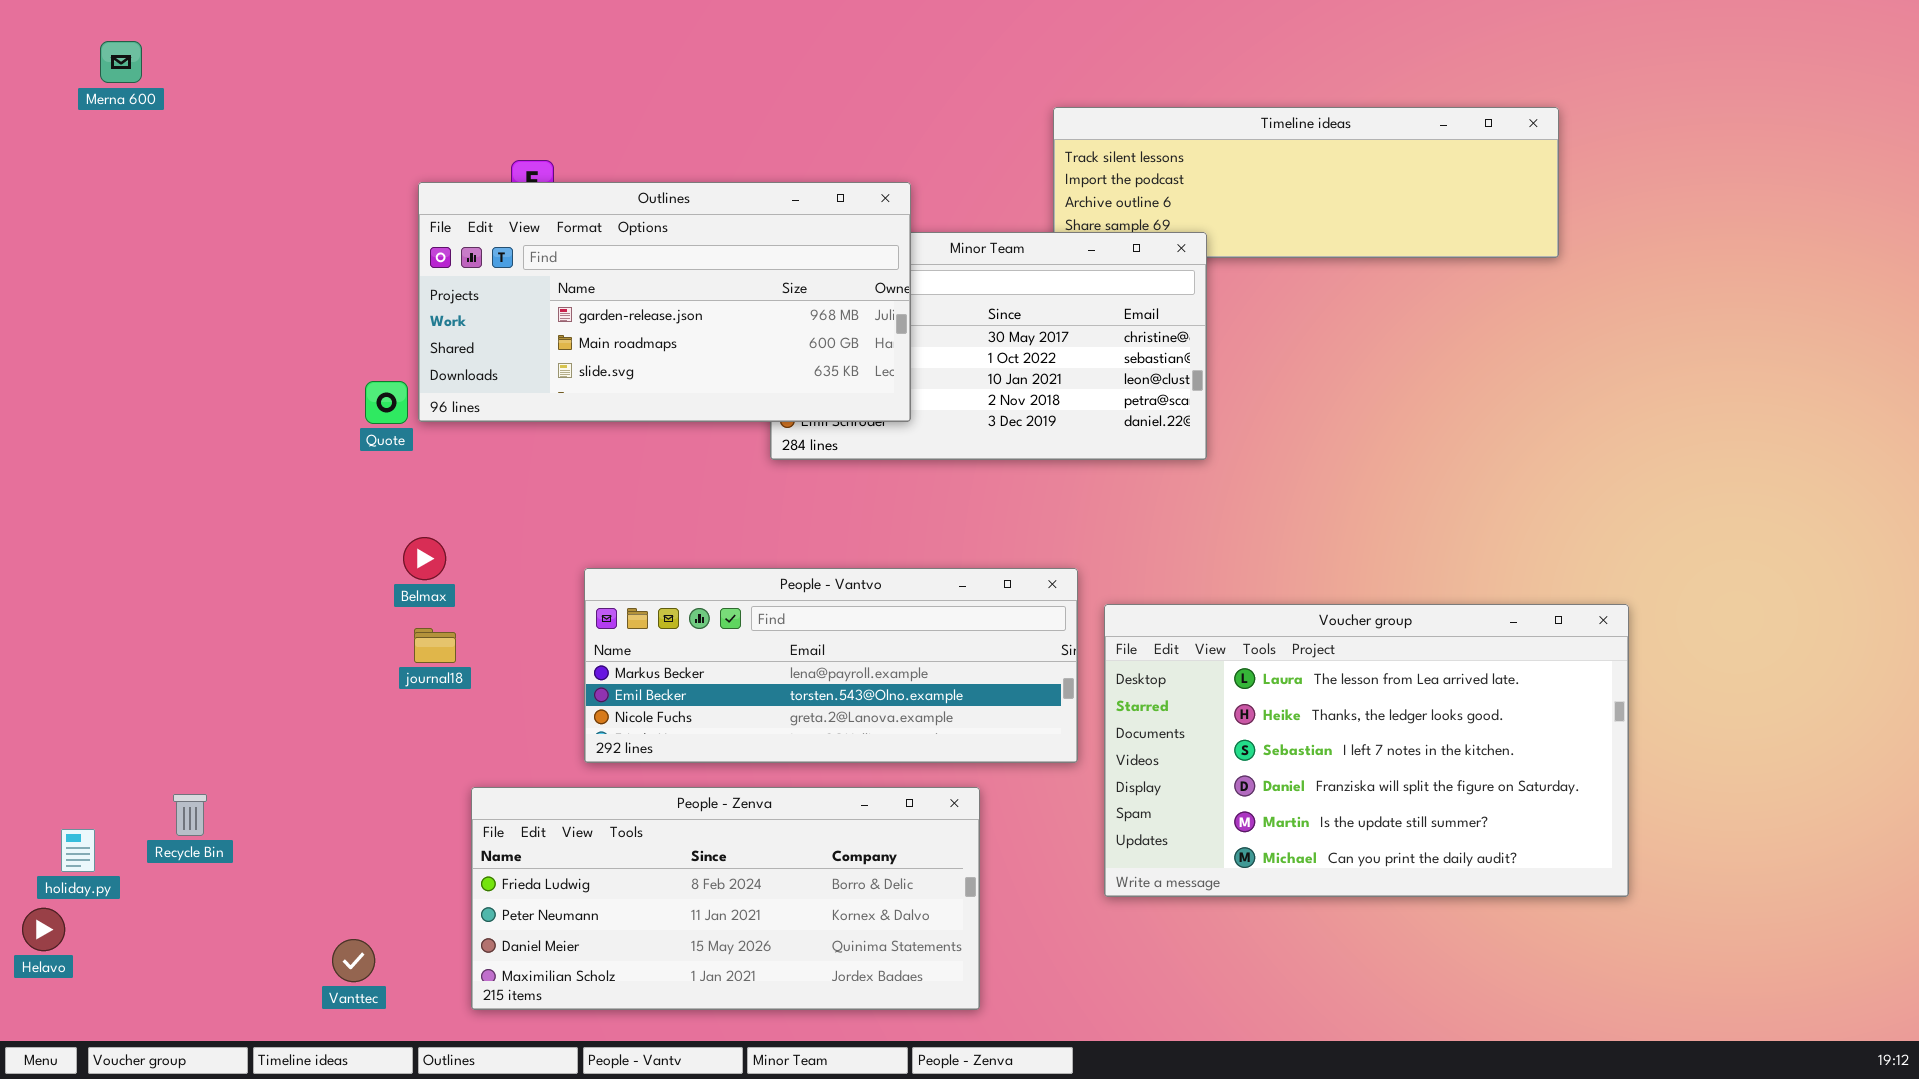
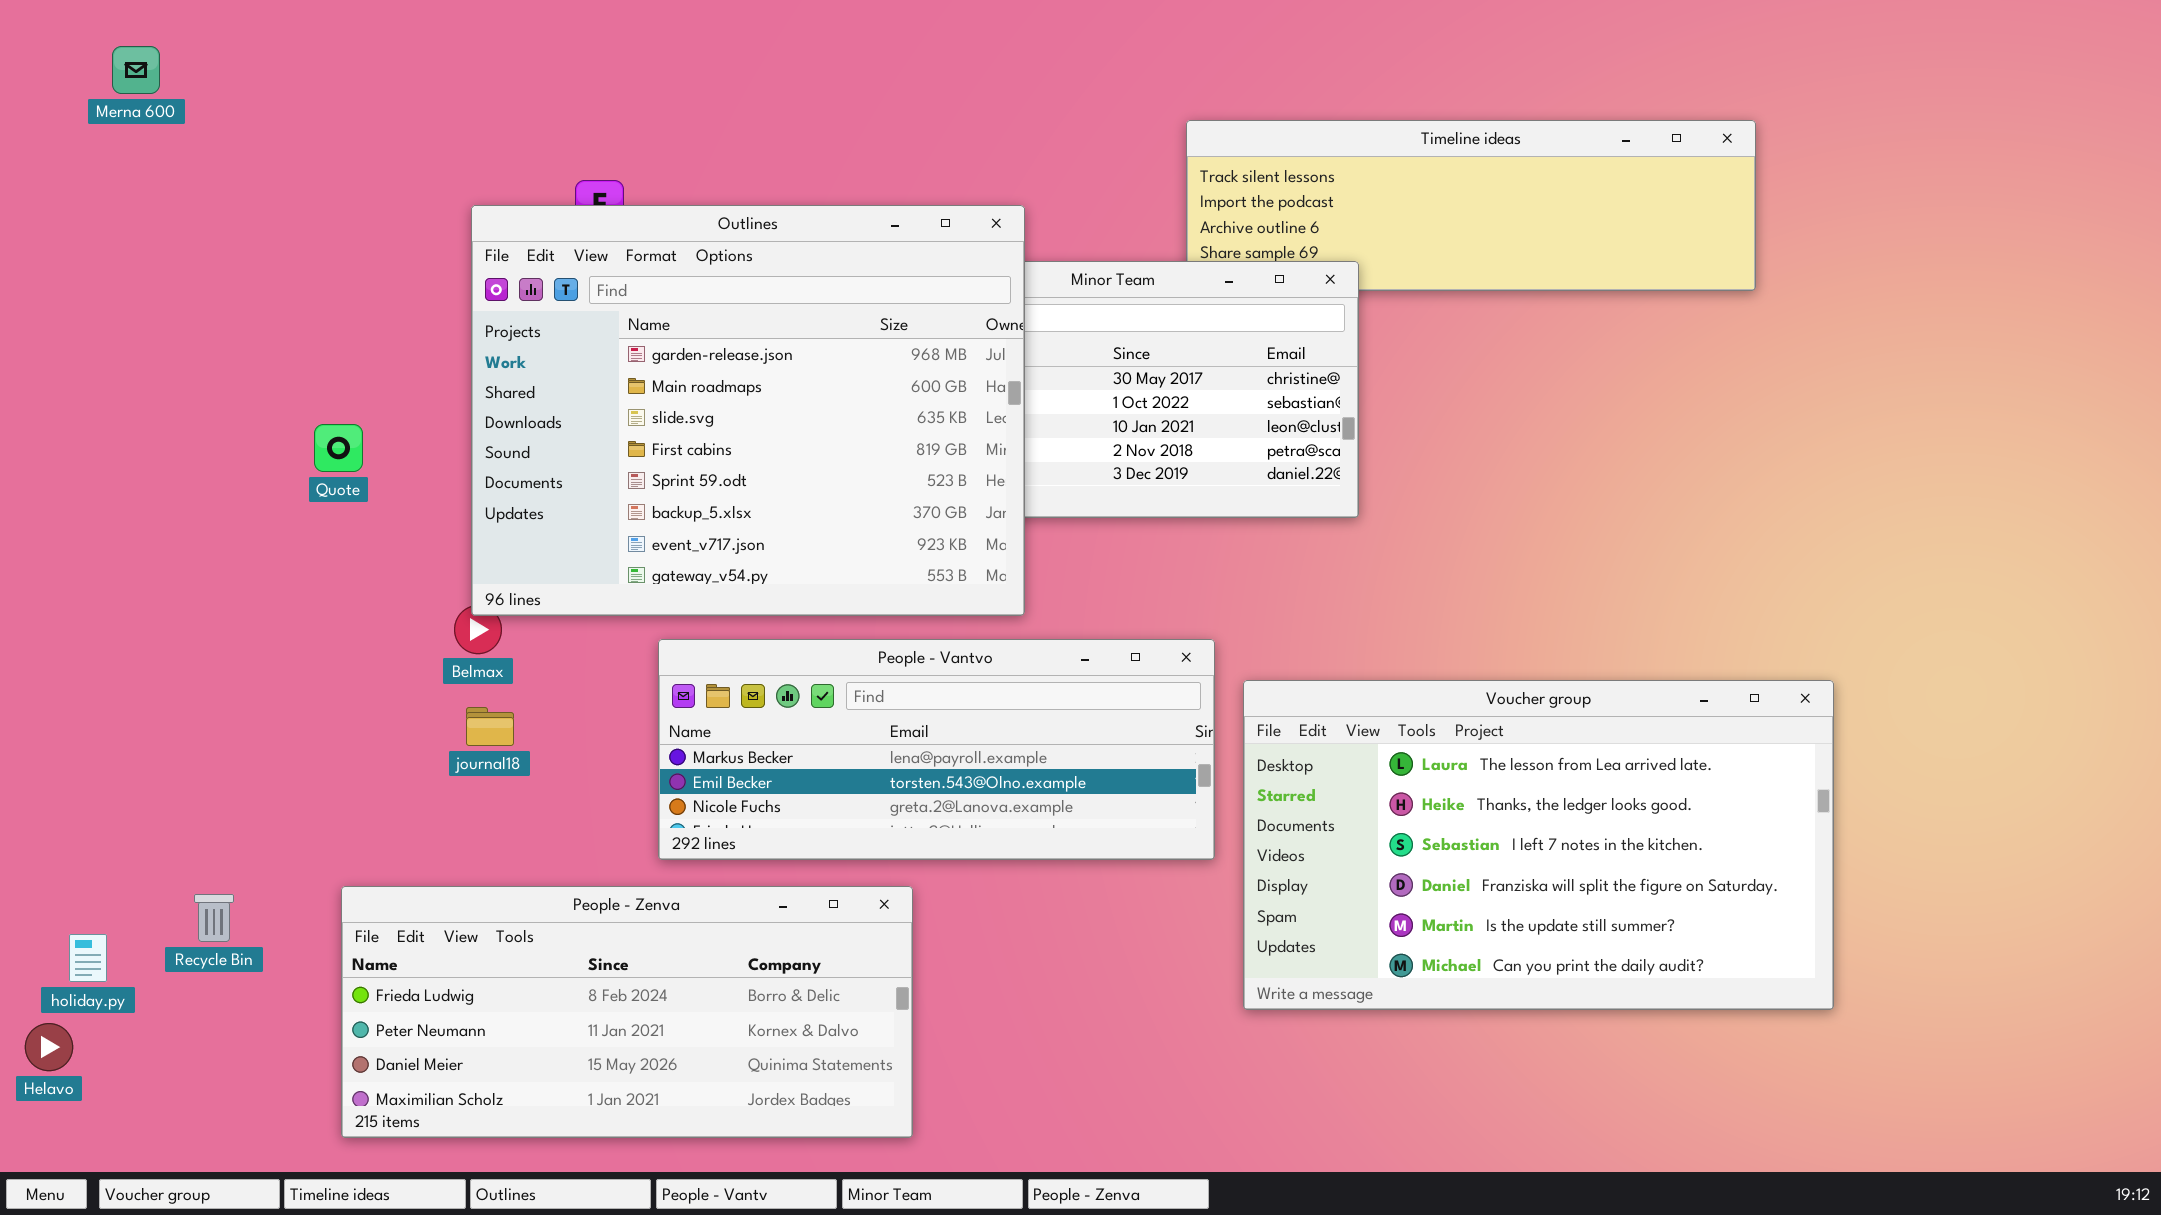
Outlines: [418,182,911,422] -> [471,205,1025,616], resized
Quote: [365,381,408,424] -> [314,424,363,472], moved
People - Zenva: [471,787,980,1010] -> [341,886,913,1138], moved

